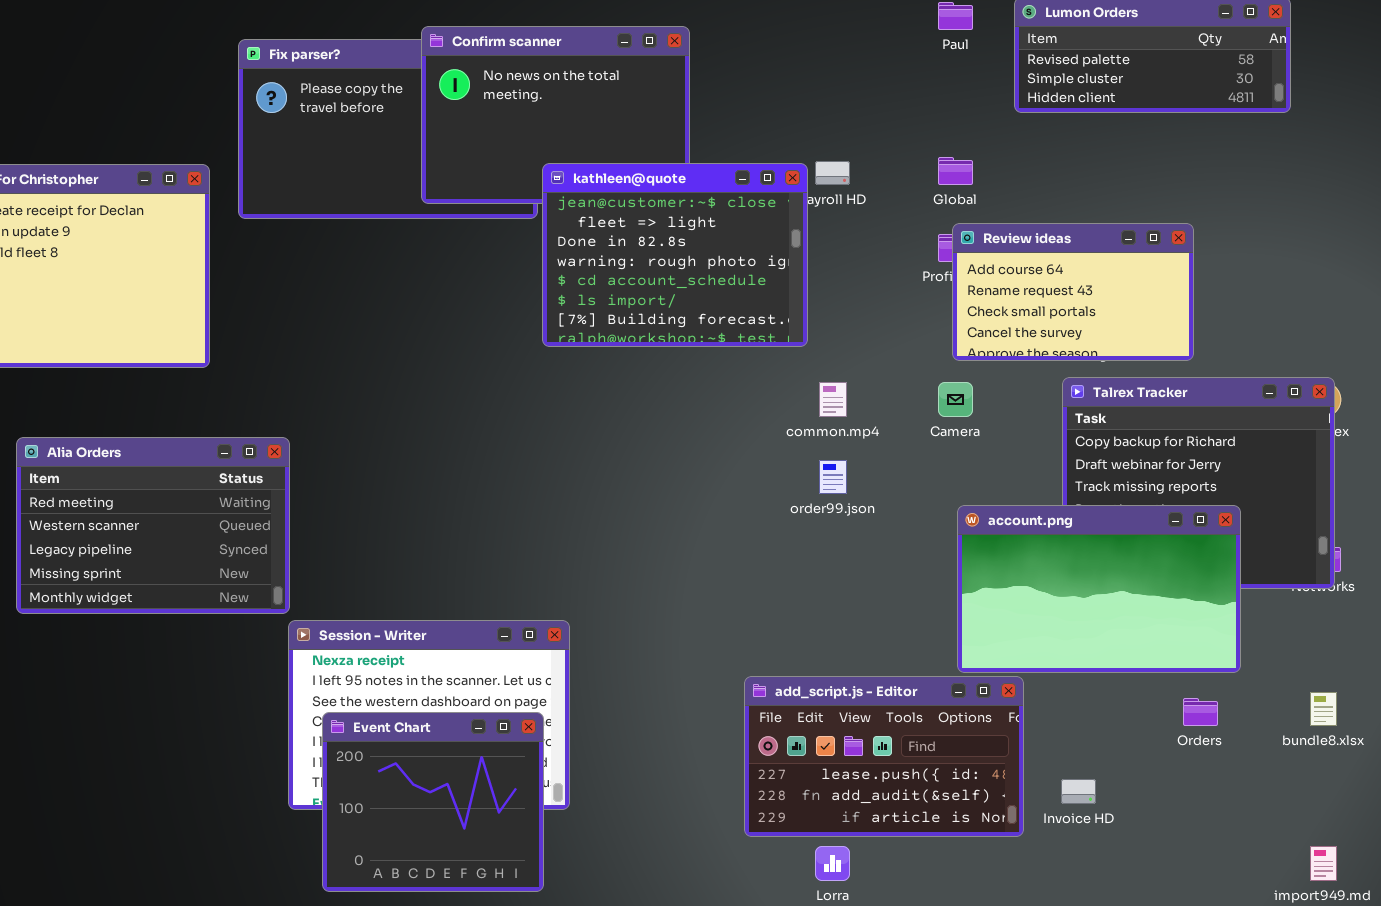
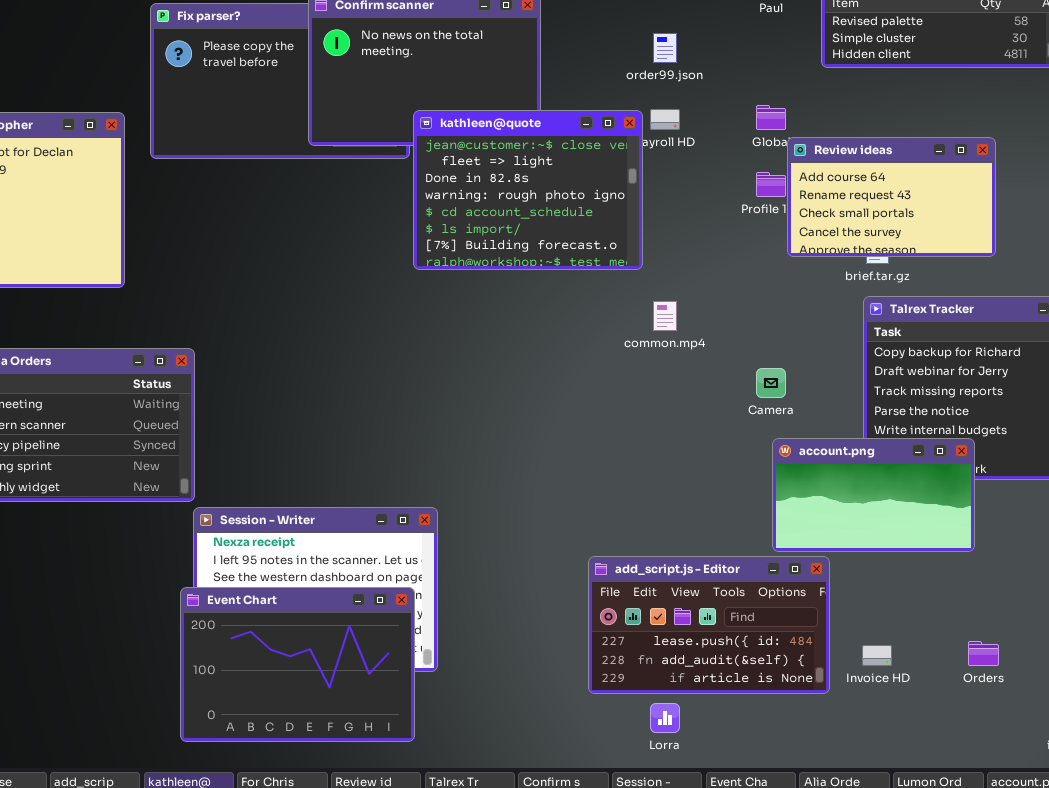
Review ideas: [952,223,1194,361] -> [787,137,996,257], moved
Camera: [938,382,973,417] -> [756,368,786,398], moved
order99.json: [819,460,847,494] -> [653,33,677,63], moved
account.png: [957,505,1241,673] -> [772,438,975,552], resized
Orders: [1183,698,1218,726] -> [968,641,999,666], moved
Event Chart: [322,712,544,892] -> [180,587,415,742], resized

